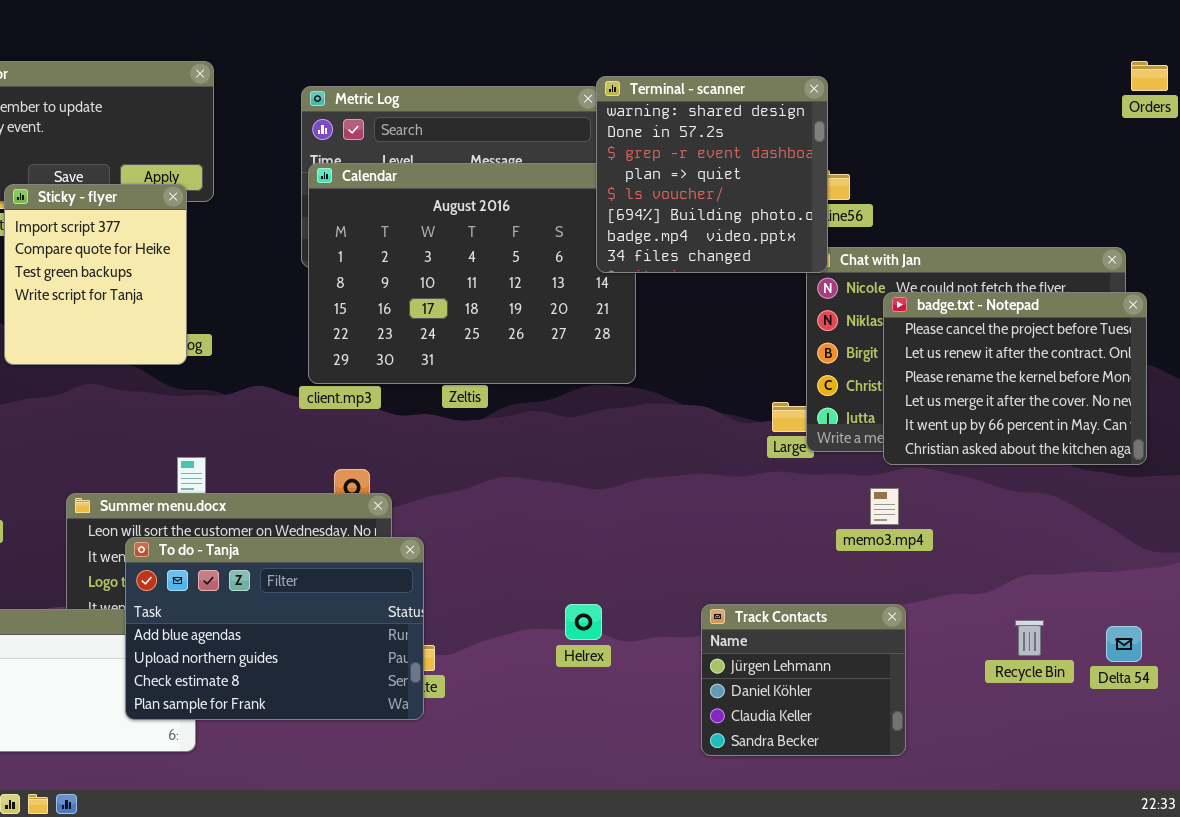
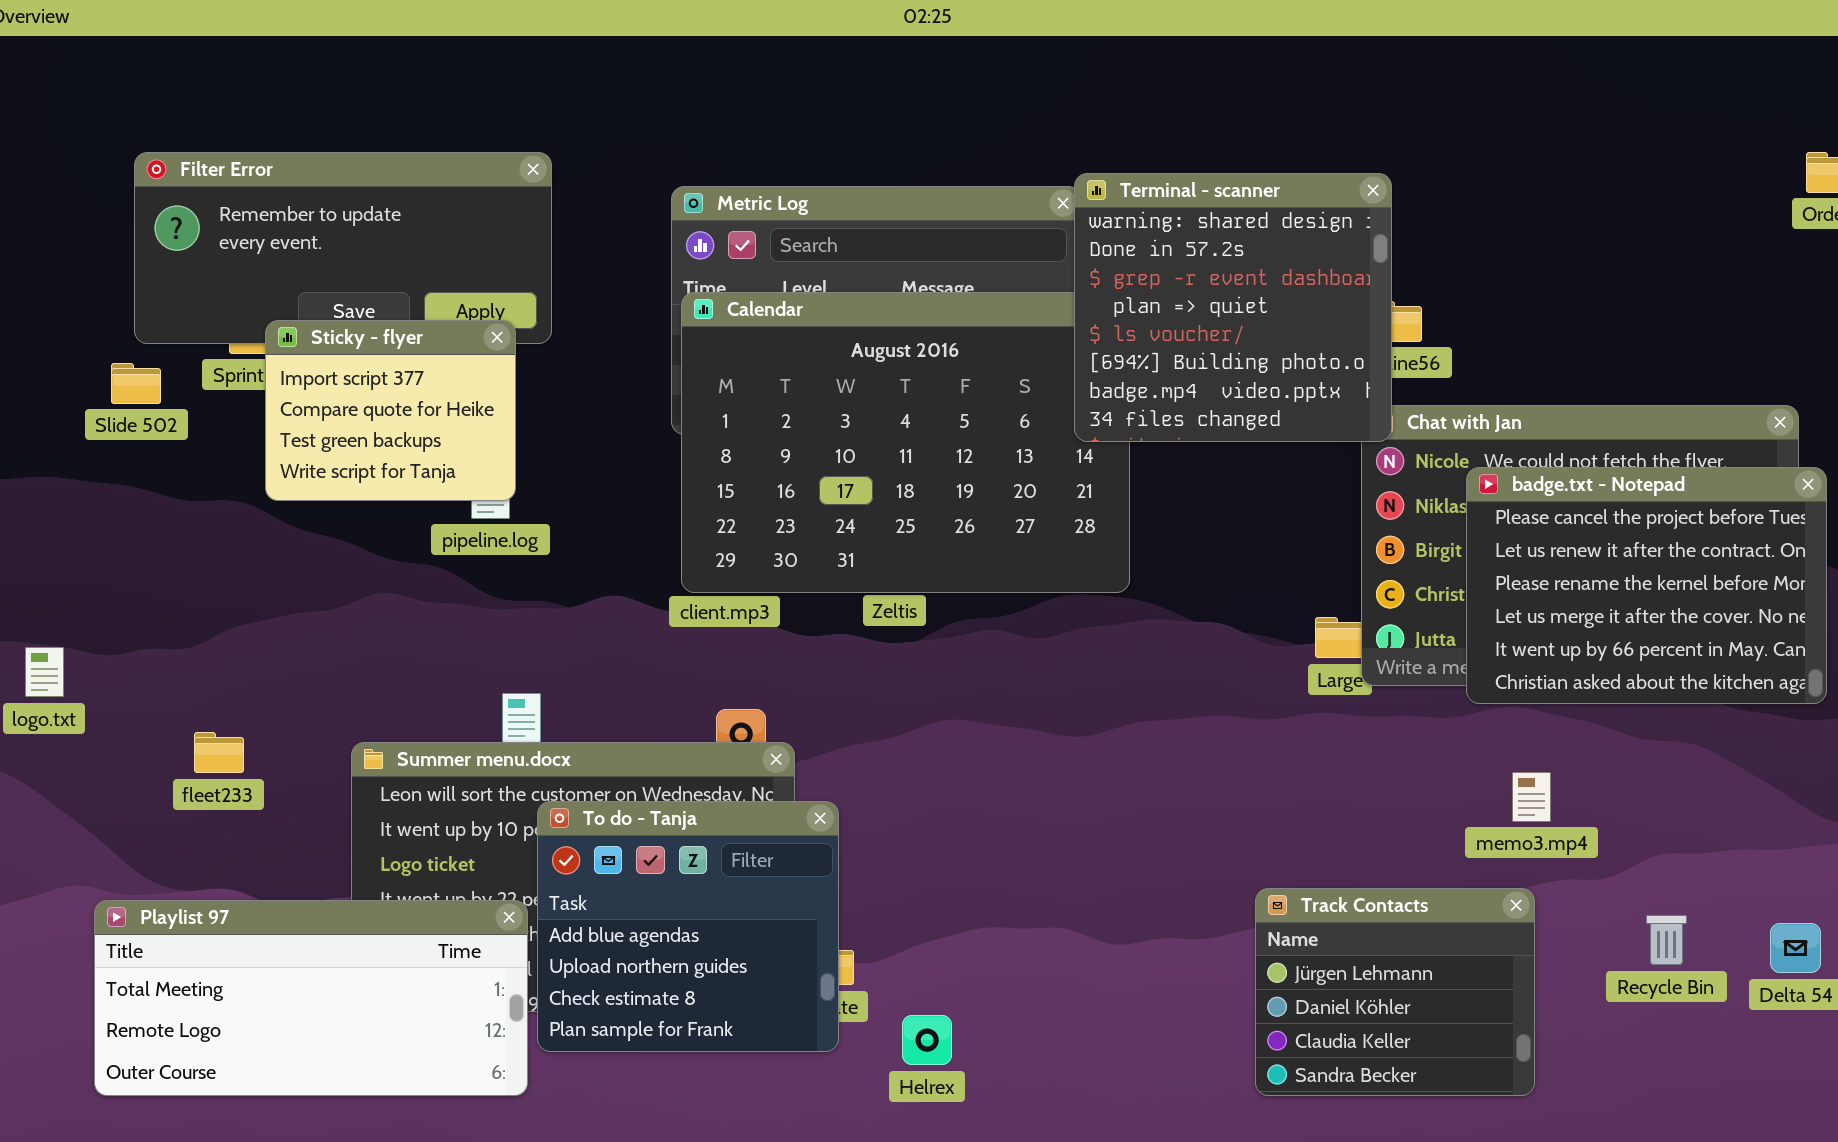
Sticky - flyer: [4,184,187,365] -> [265,320,516,501], resized
memo3.mp4: [870,488,899,525] -> [1512,772,1551,822], moved
To do - Tanja: [125,537,424,720] -> [537,801,839,1052], resized
Helrex: [565,604,602,640] -> [902,1015,952,1065], moved
Track Contacts: [701,604,906,756] -> [1255,888,1535,1096], moved

